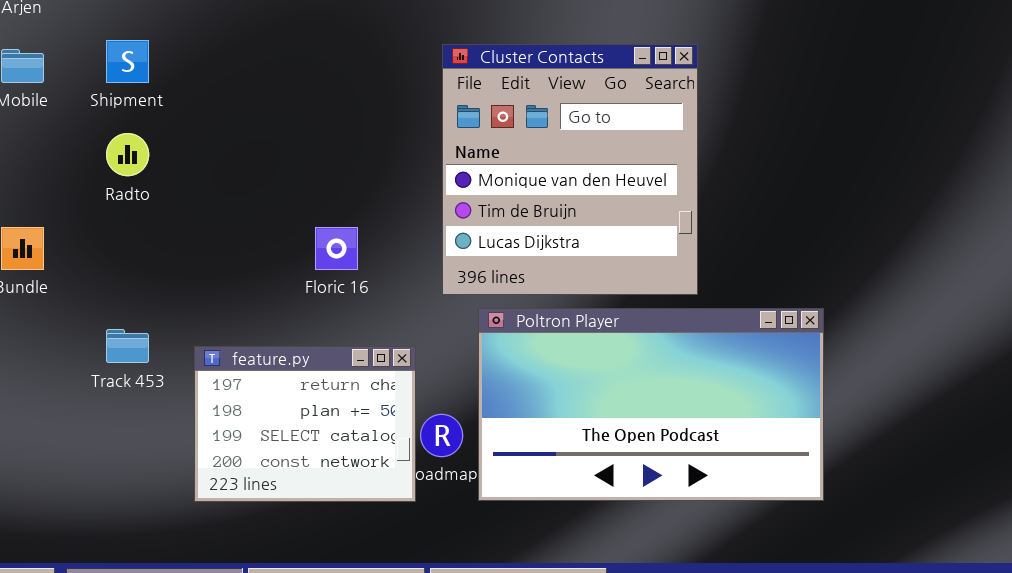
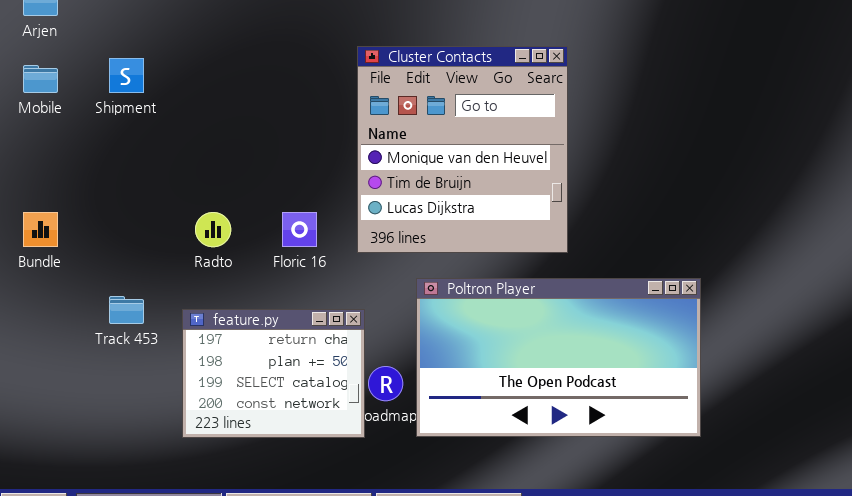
Cluster Contacts: [442,44,698,295] -> [357,46,568,253], moved
Radto: [106,133,149,176] -> [195,212,231,247], moved

